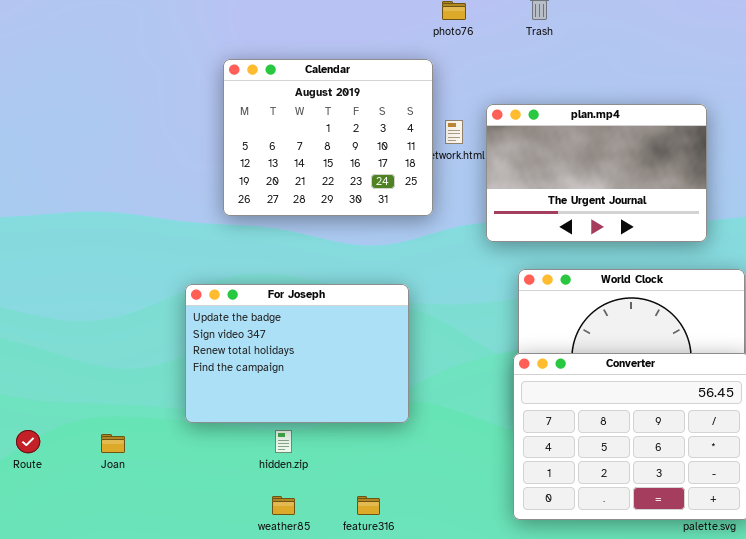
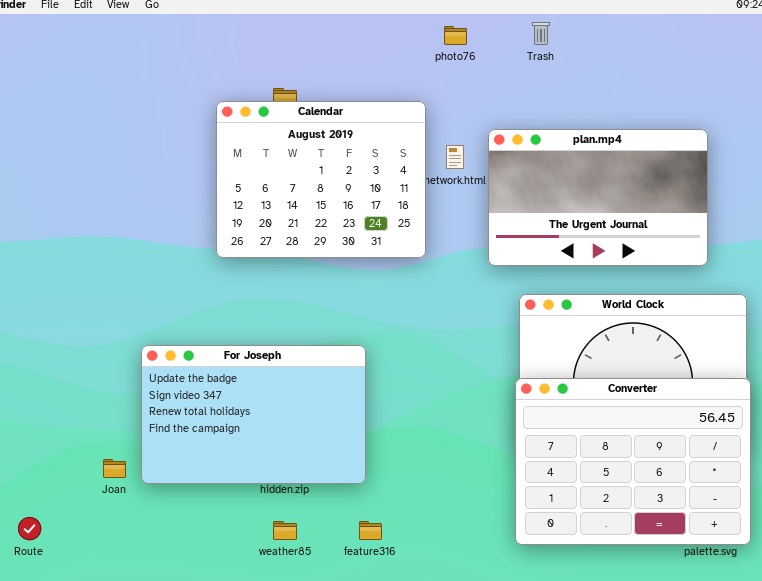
Calendar: [223,59,433,216] -> [216,101,426,258], moved
For Joseph: [185,284,409,423] -> [141,345,366,484], moved
Route: [16,430,40,453] -> [18,517,41,540], moved

